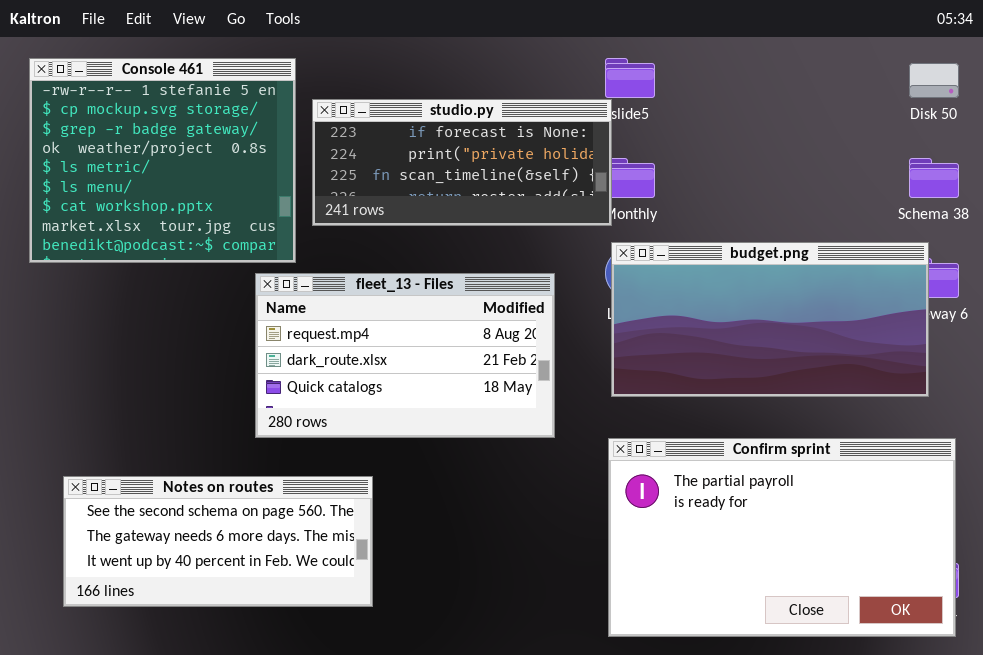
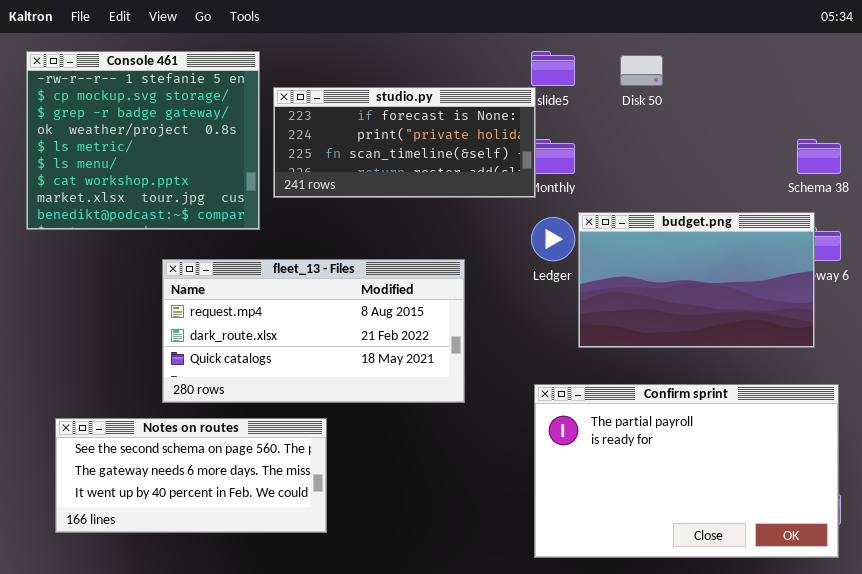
Disk 50: [909,63,959,98] -> [620,55,663,86], moved
budget.png: [611,242,929,397] -> [578,212,815,348], resized
fleet_13 - Files: [255,273,555,438] -> [162,259,465,403], moved, resized

